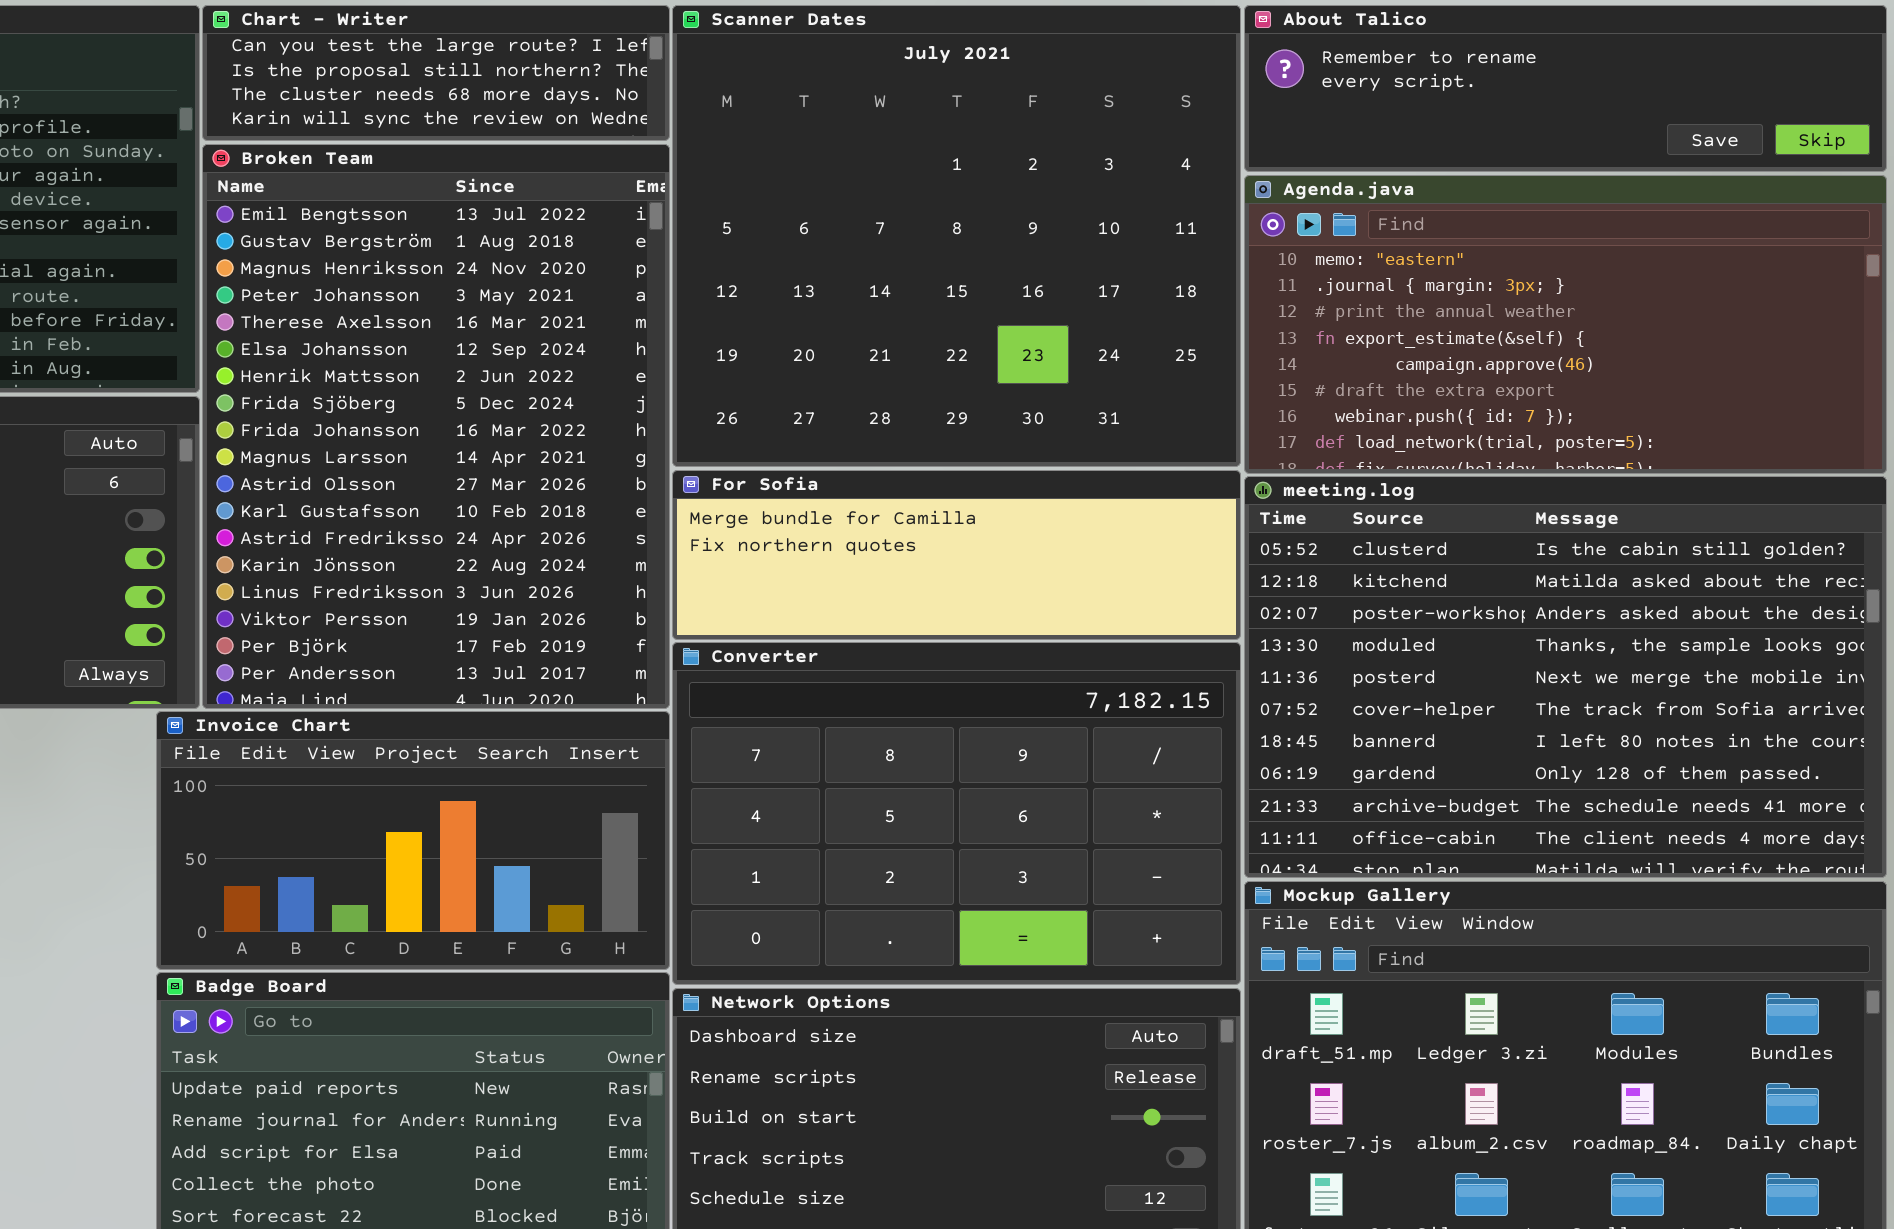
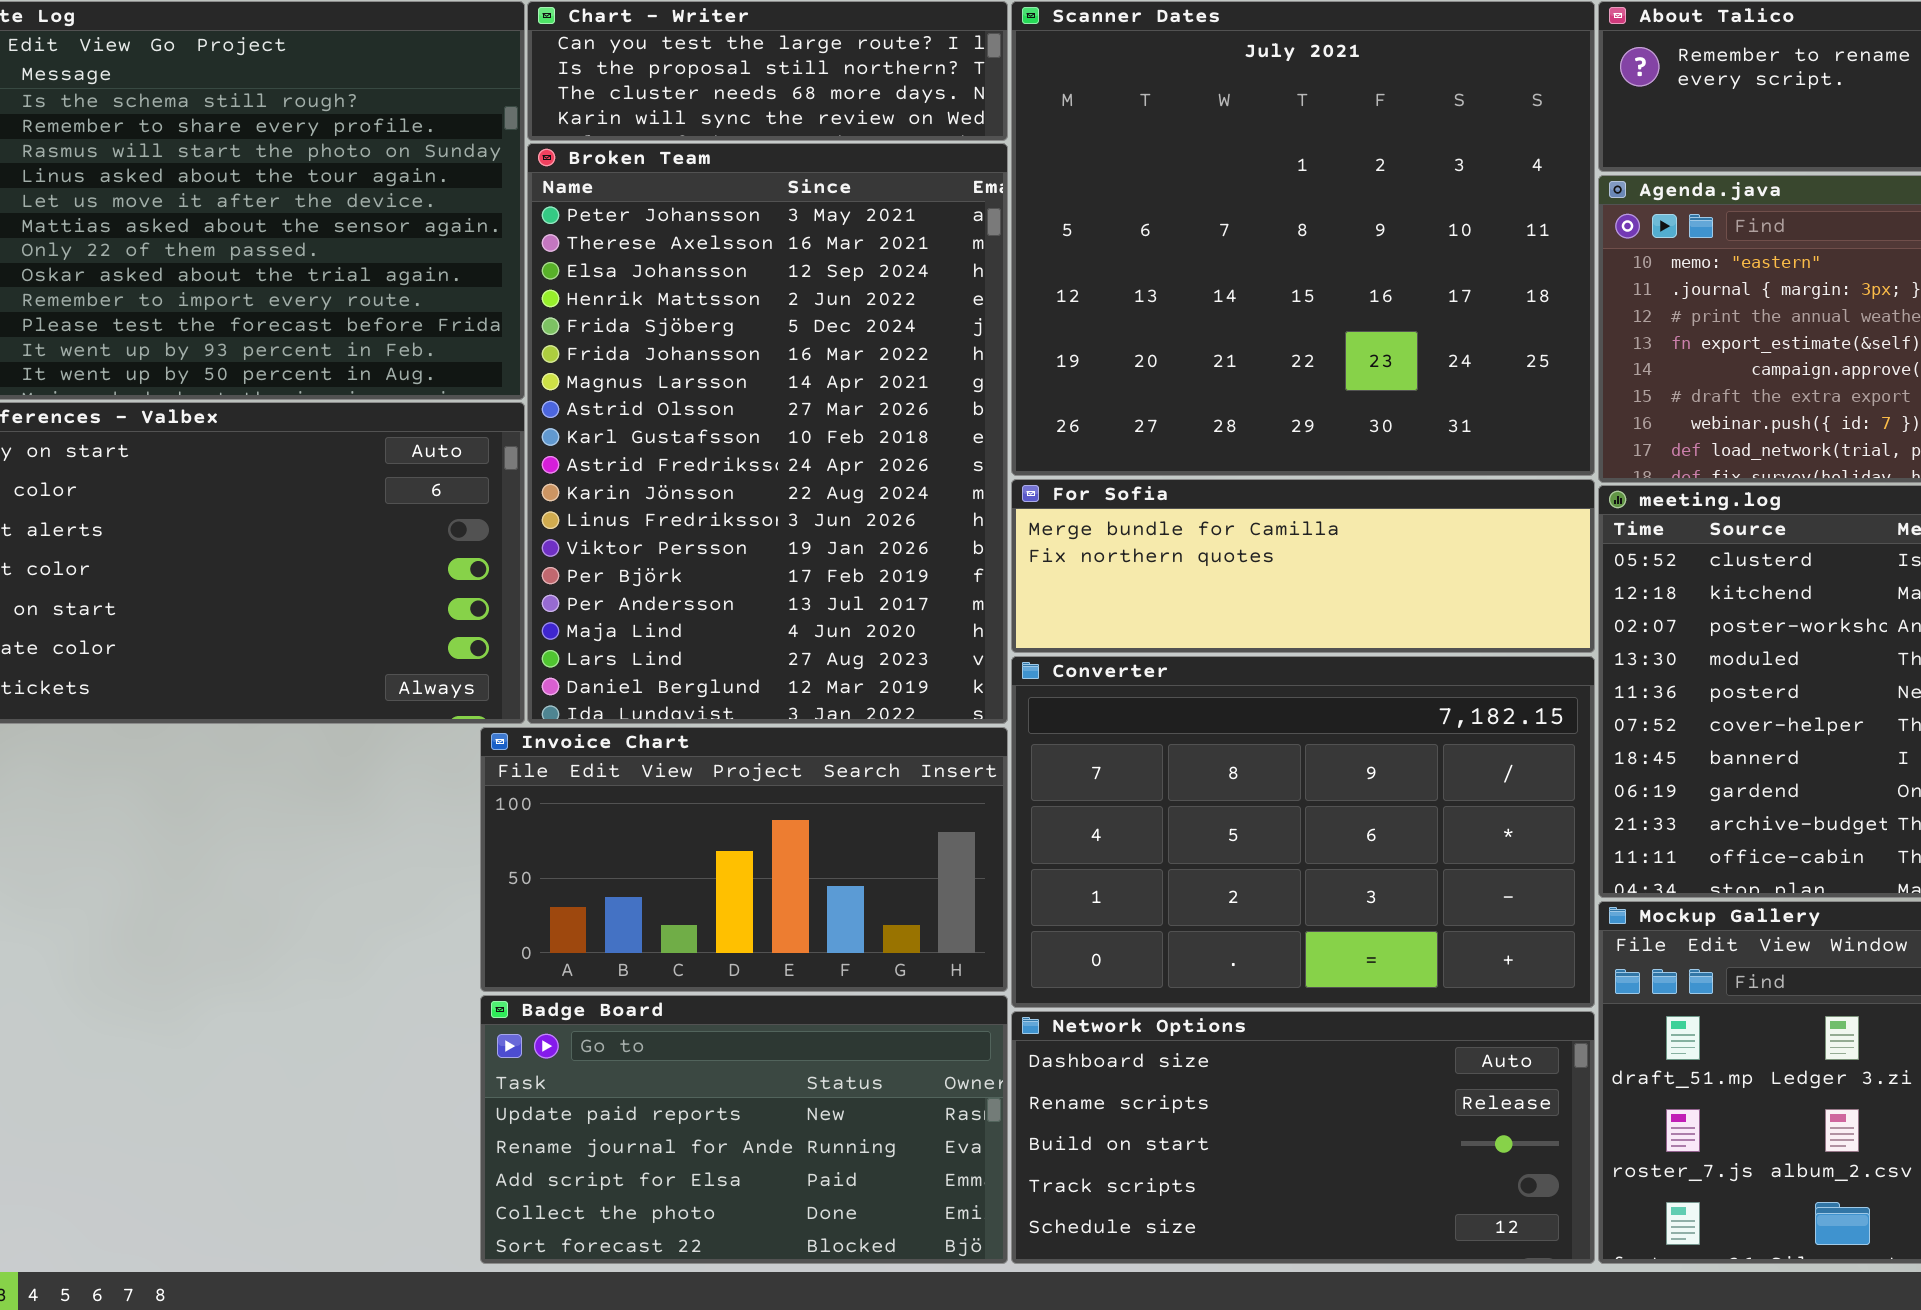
Broken Team: [202,144,670,709] -> [527,143,1008,724], scrolled down 3 rows

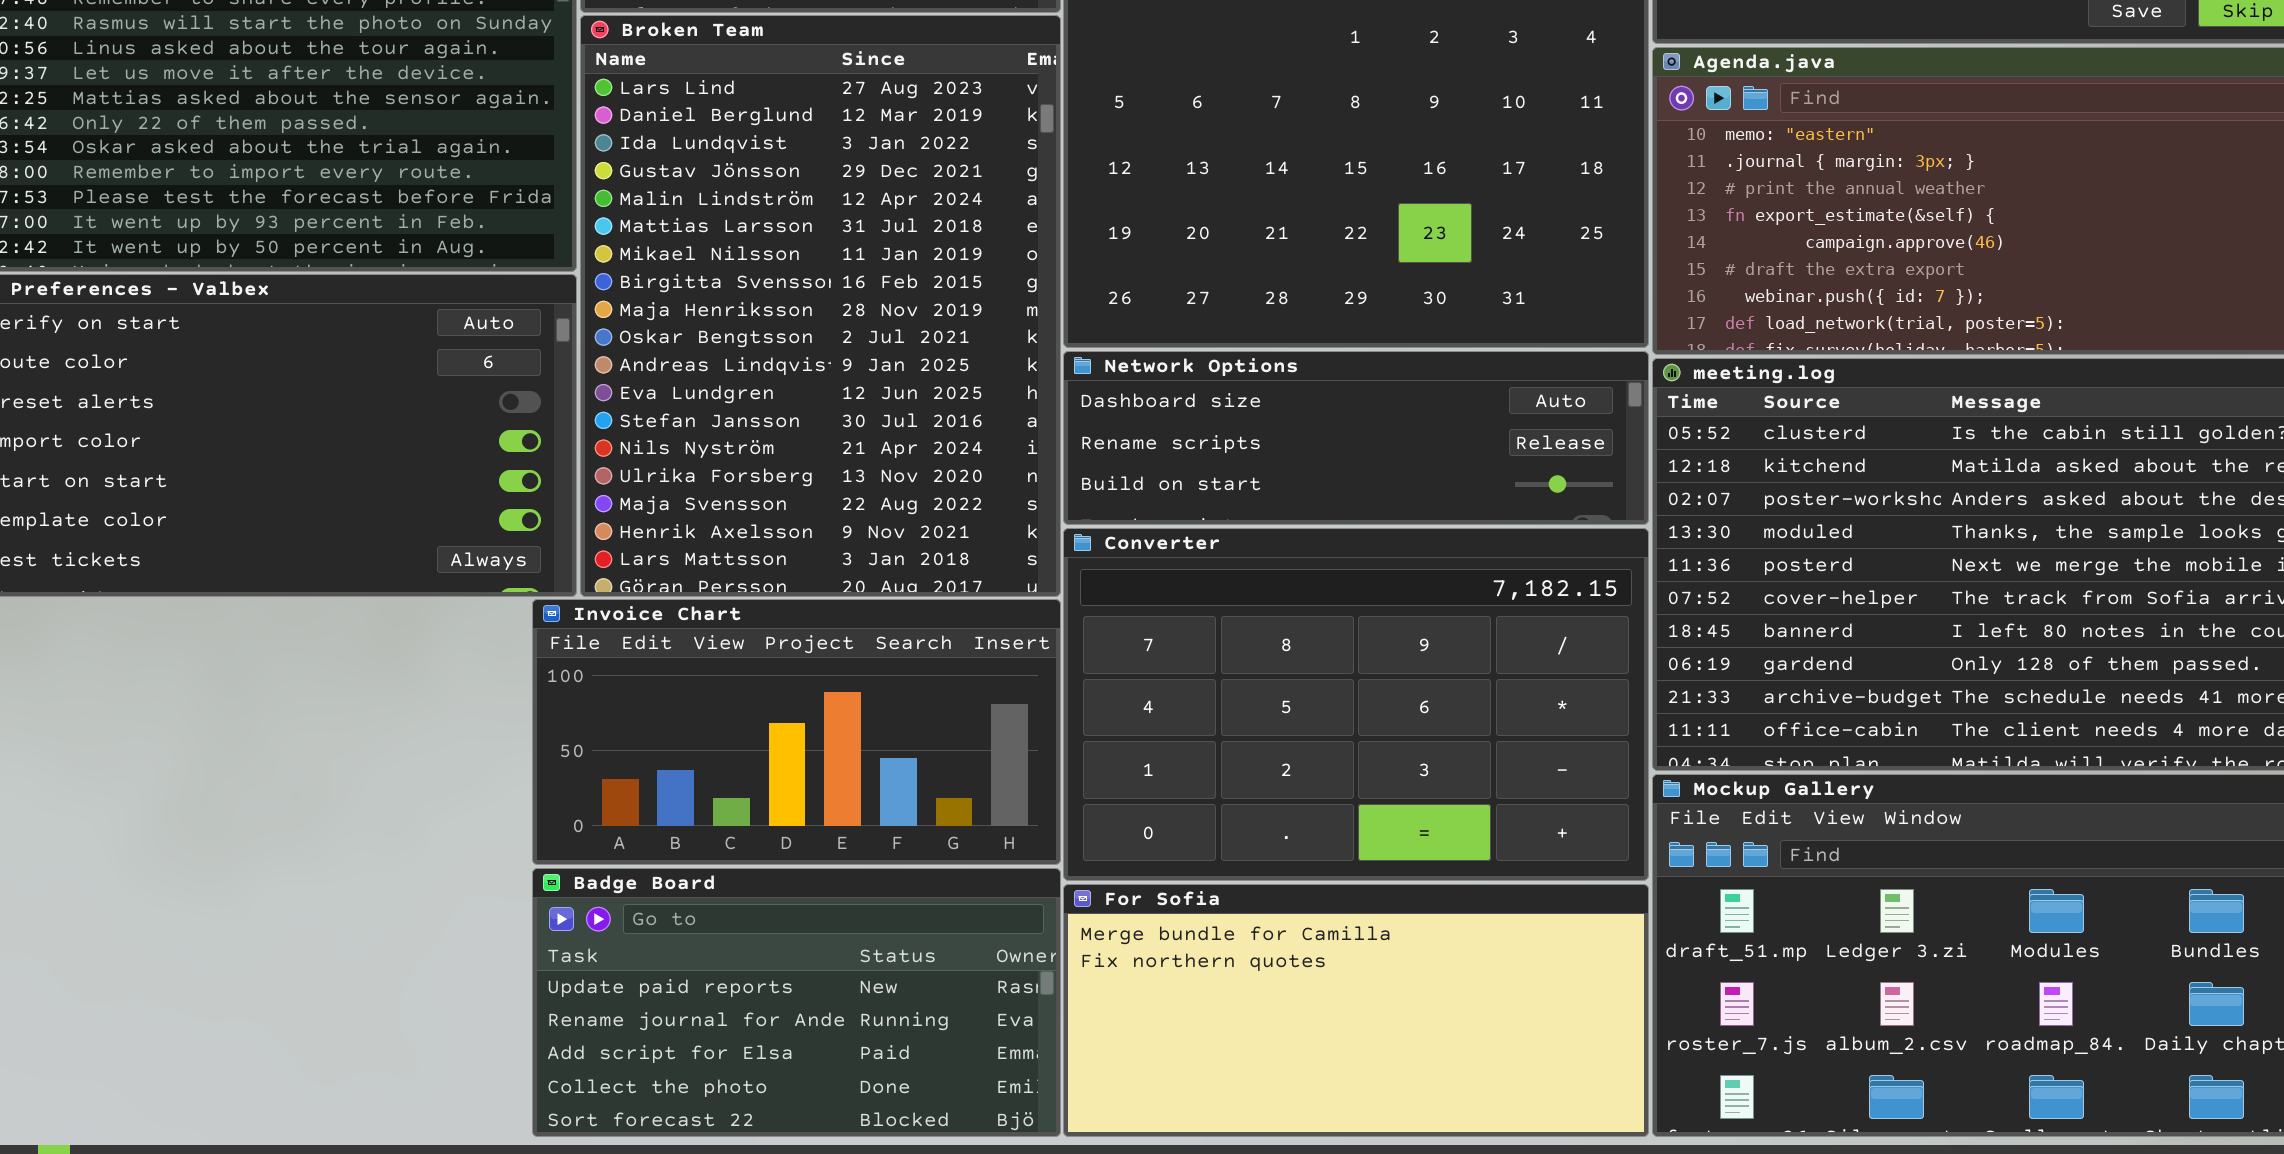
Broken Team: [527,143,1008,724] -> [580,15,1061,597], scrolled down 16 rows
For Sofia: [1011,479,1595,653] -> [1063,884,1649,1137], moved, resized
Network Options: [1011,1011,1595,1264] -> [1063,351,1649,525], moved, resized

